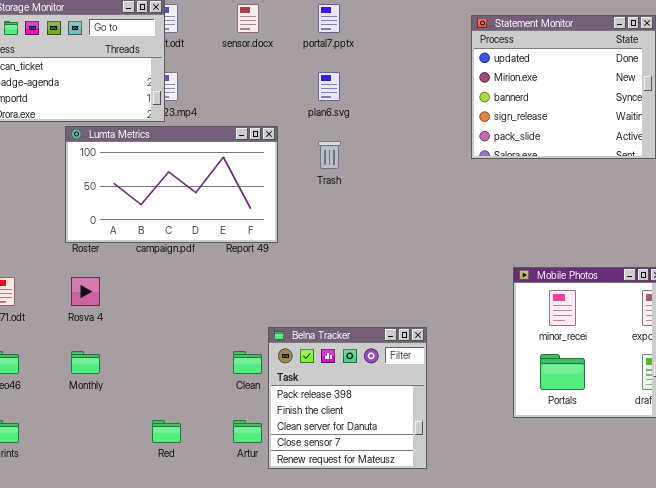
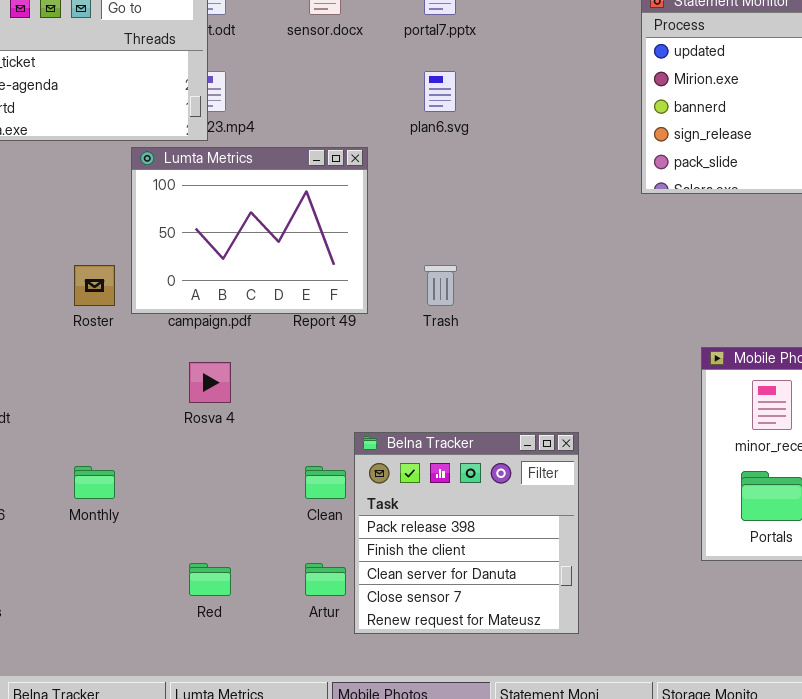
Lumta Metrics: [65,126,278,243] -> [131,147,368,314], resized
Trash: [318,141,341,169] -> [424,265,457,306], moved
Rosva 4: [71,277,100,306] -> [189,362,231,403], moved

